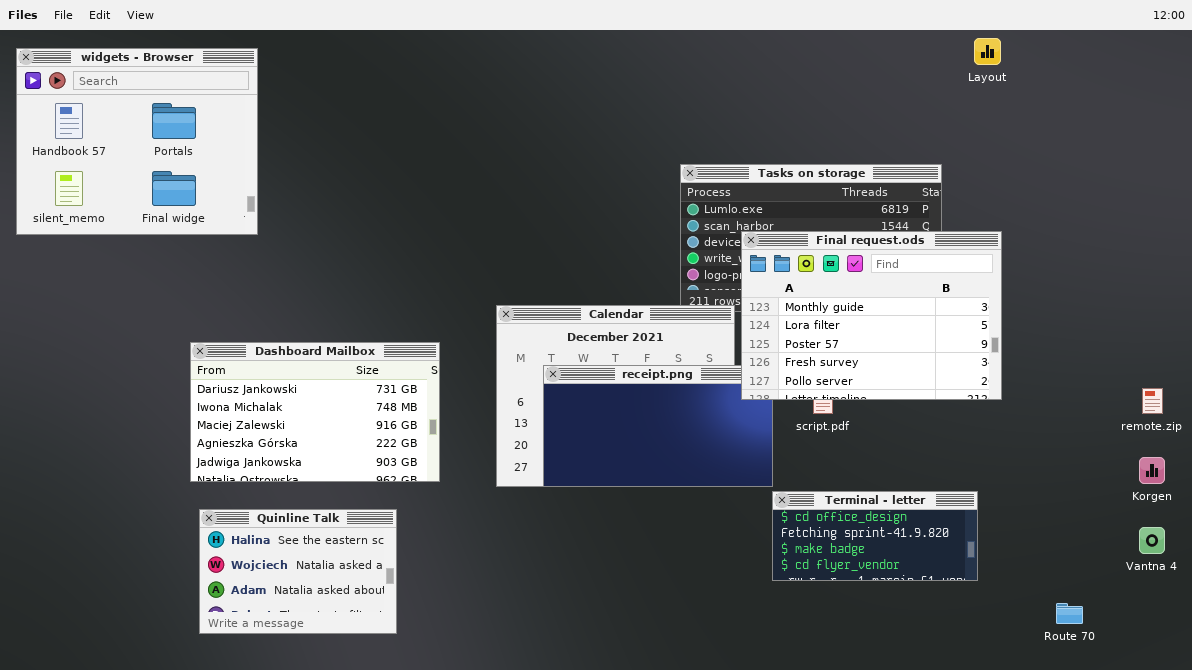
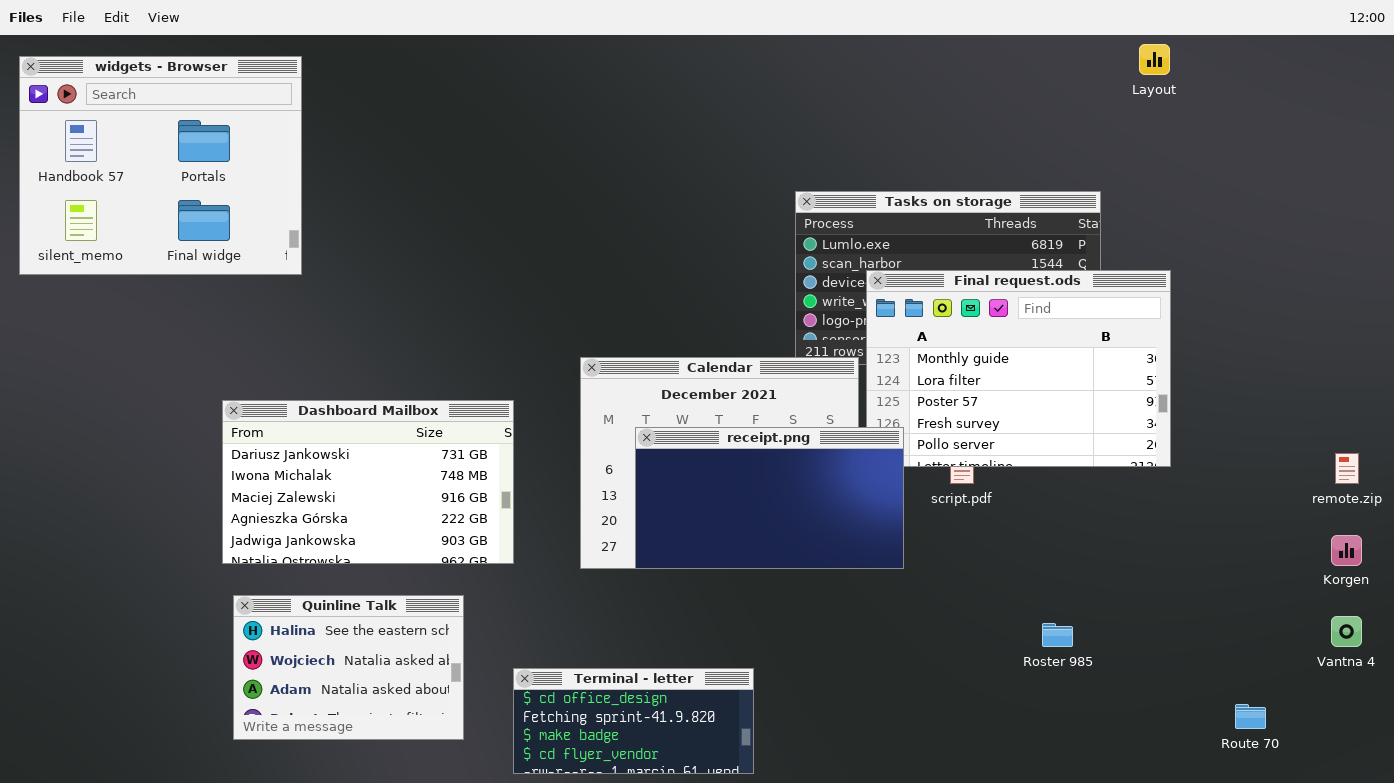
receipt.png: [543,365,773,487] -> [635,427,904,569], raised
Terminal - letter: [772,491,978,581] -> [513,668,754,774], moved

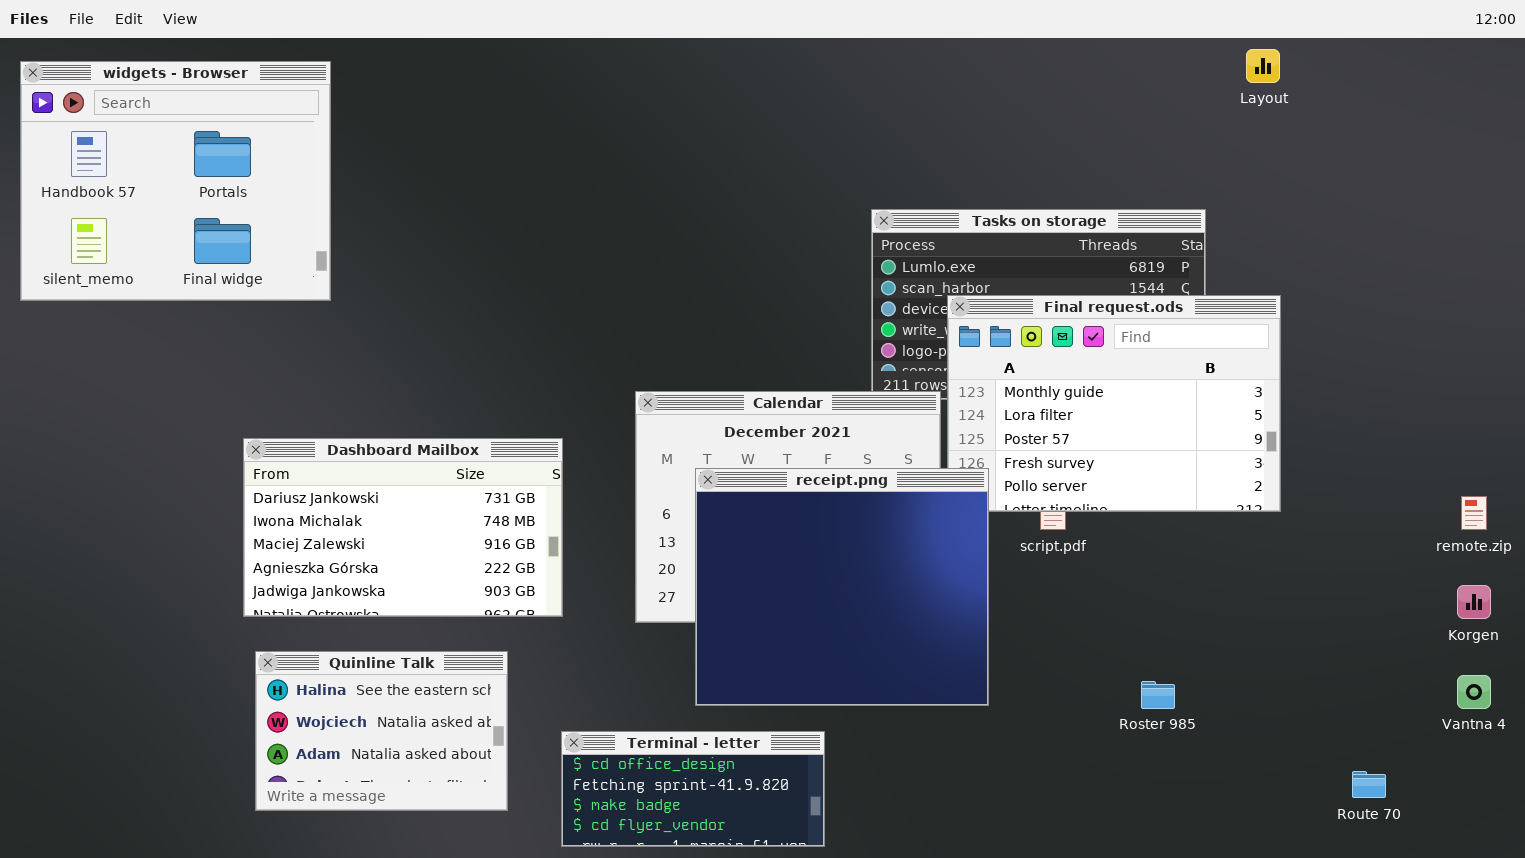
receipt.png: [635,427,904,569] -> [695,468,989,706], resized

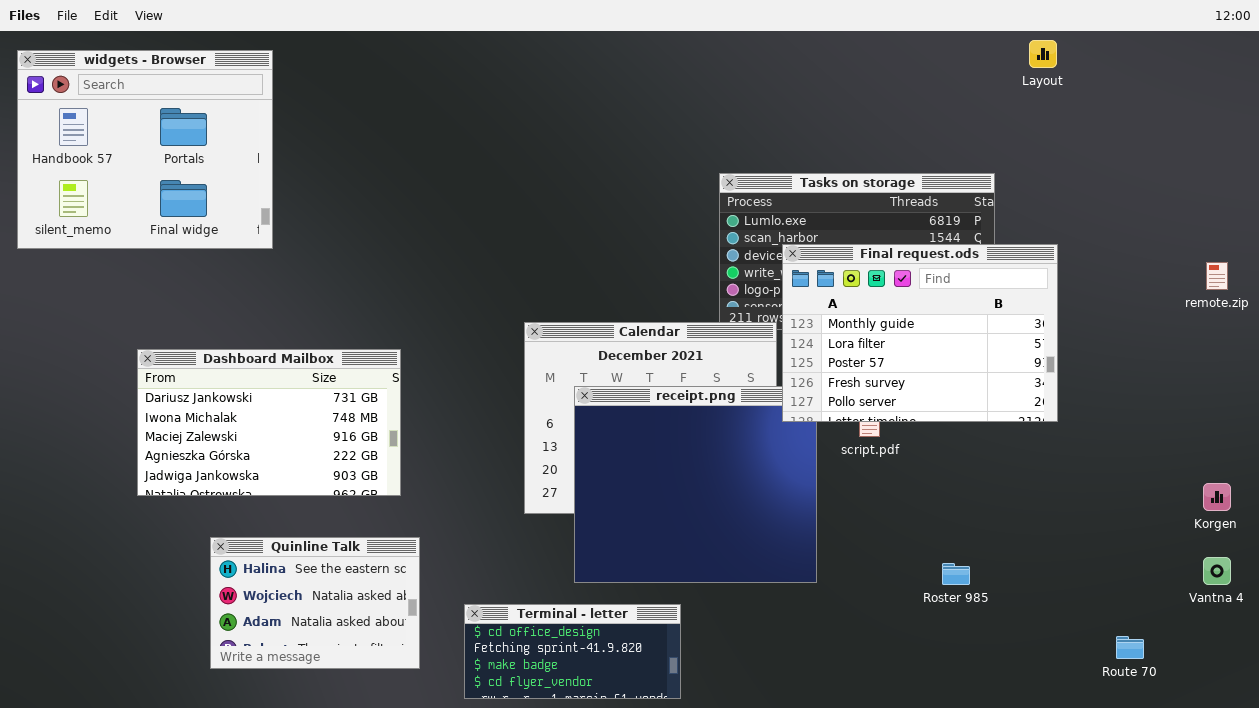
Final request.ods: [947,295,1281,512] -> [782,244,1058,422], raised
Dashboard Mailbox: [243,438,563,617] -> [137,349,401,496], moved
remote.zip: [1461,496,1487,530] -> [1206,262,1228,290], moved

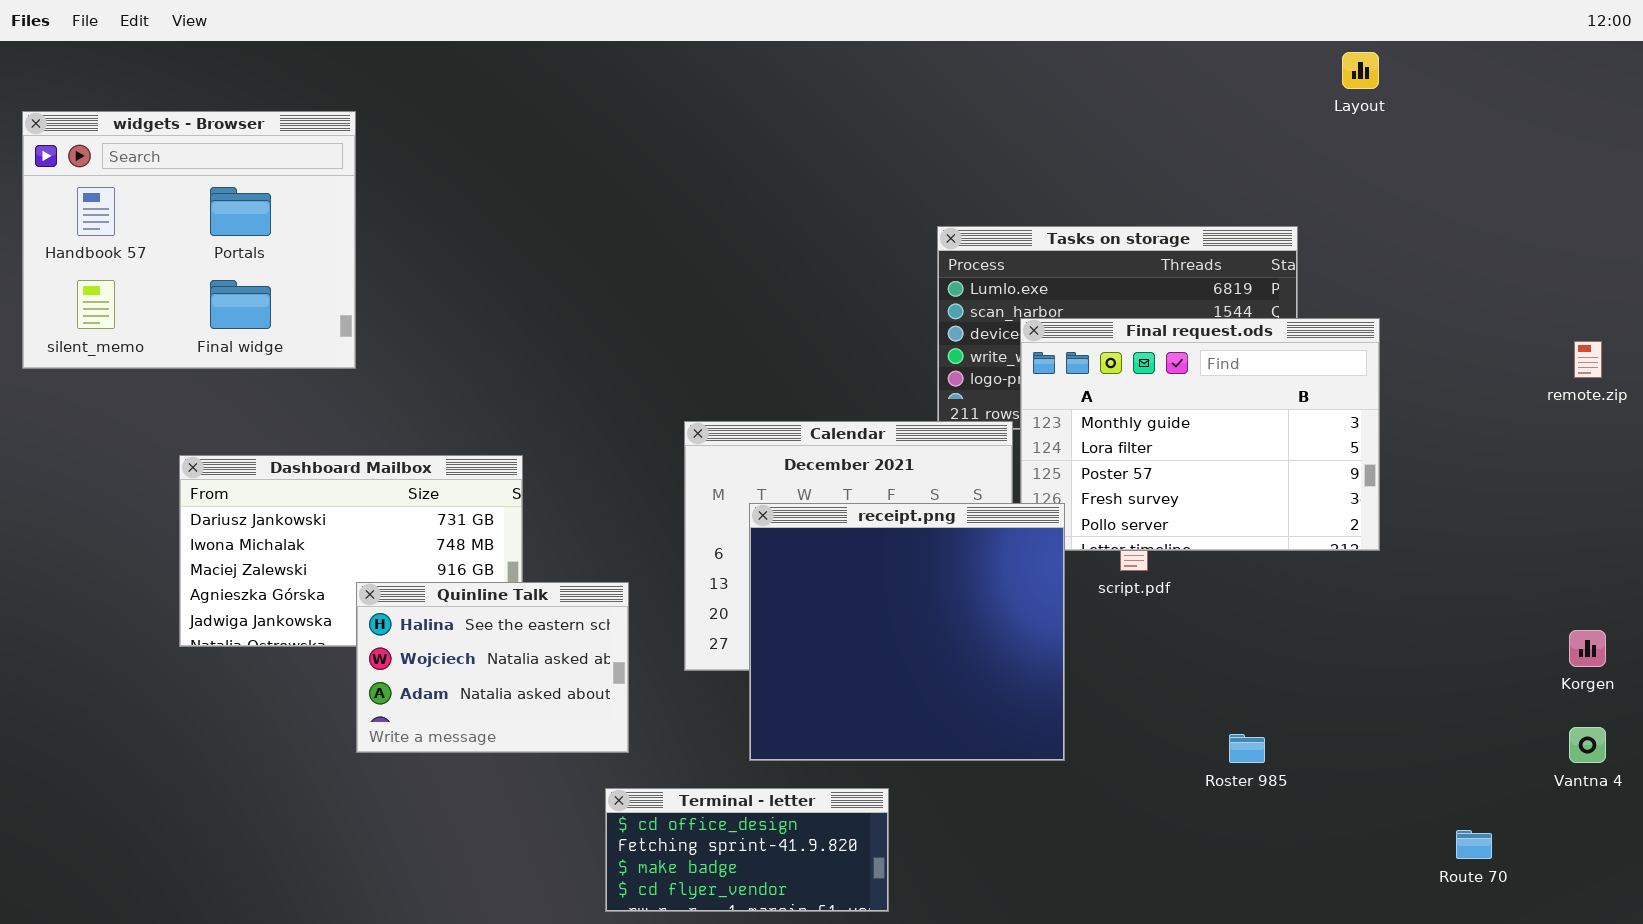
widgets - Browser: [17,50,273,249] -> [22,111,356,369], moved
receipt.png: [574,386,817,583] -> [749,503,1065,761], raised
Quinline Talk: [210,537,420,669] -> [356,582,629,753], moved

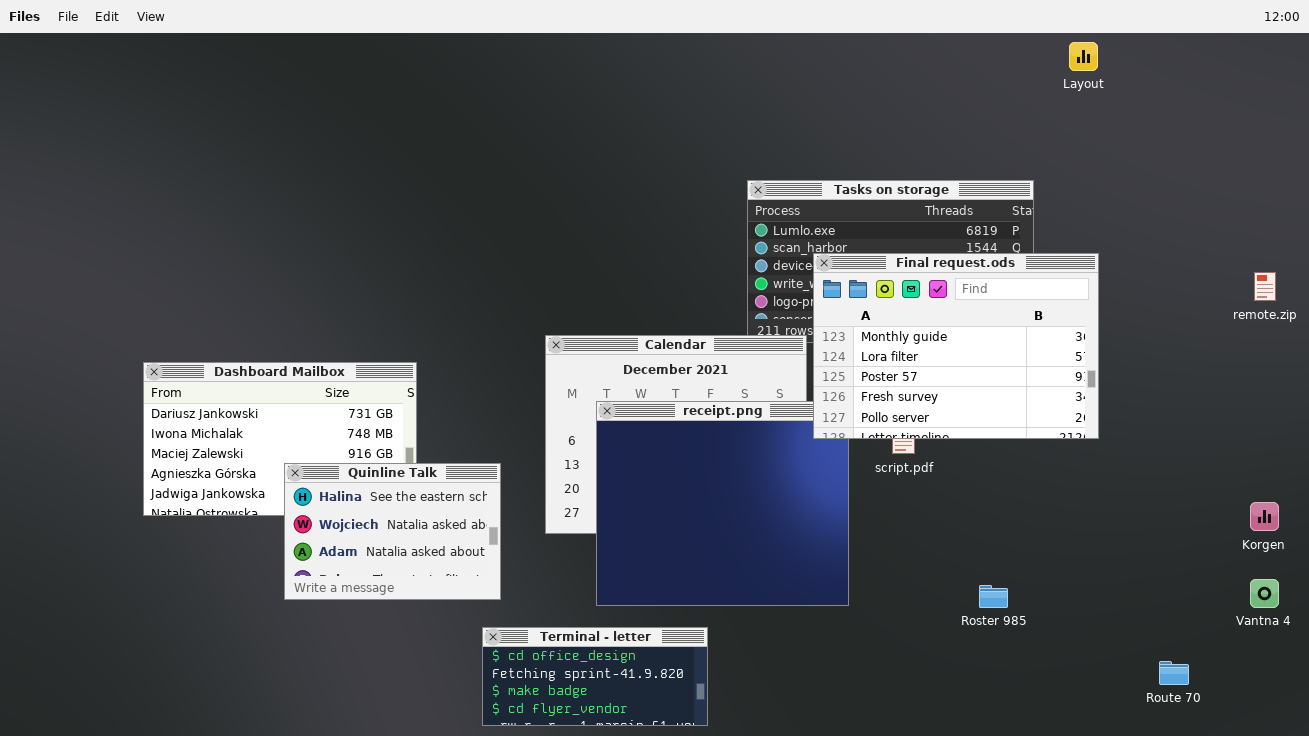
widgets - Browser: [22,111,356,369] -> none, closed
Final request.ods: [1020,318,1380,551] -> [813,253,1099,439], raised

